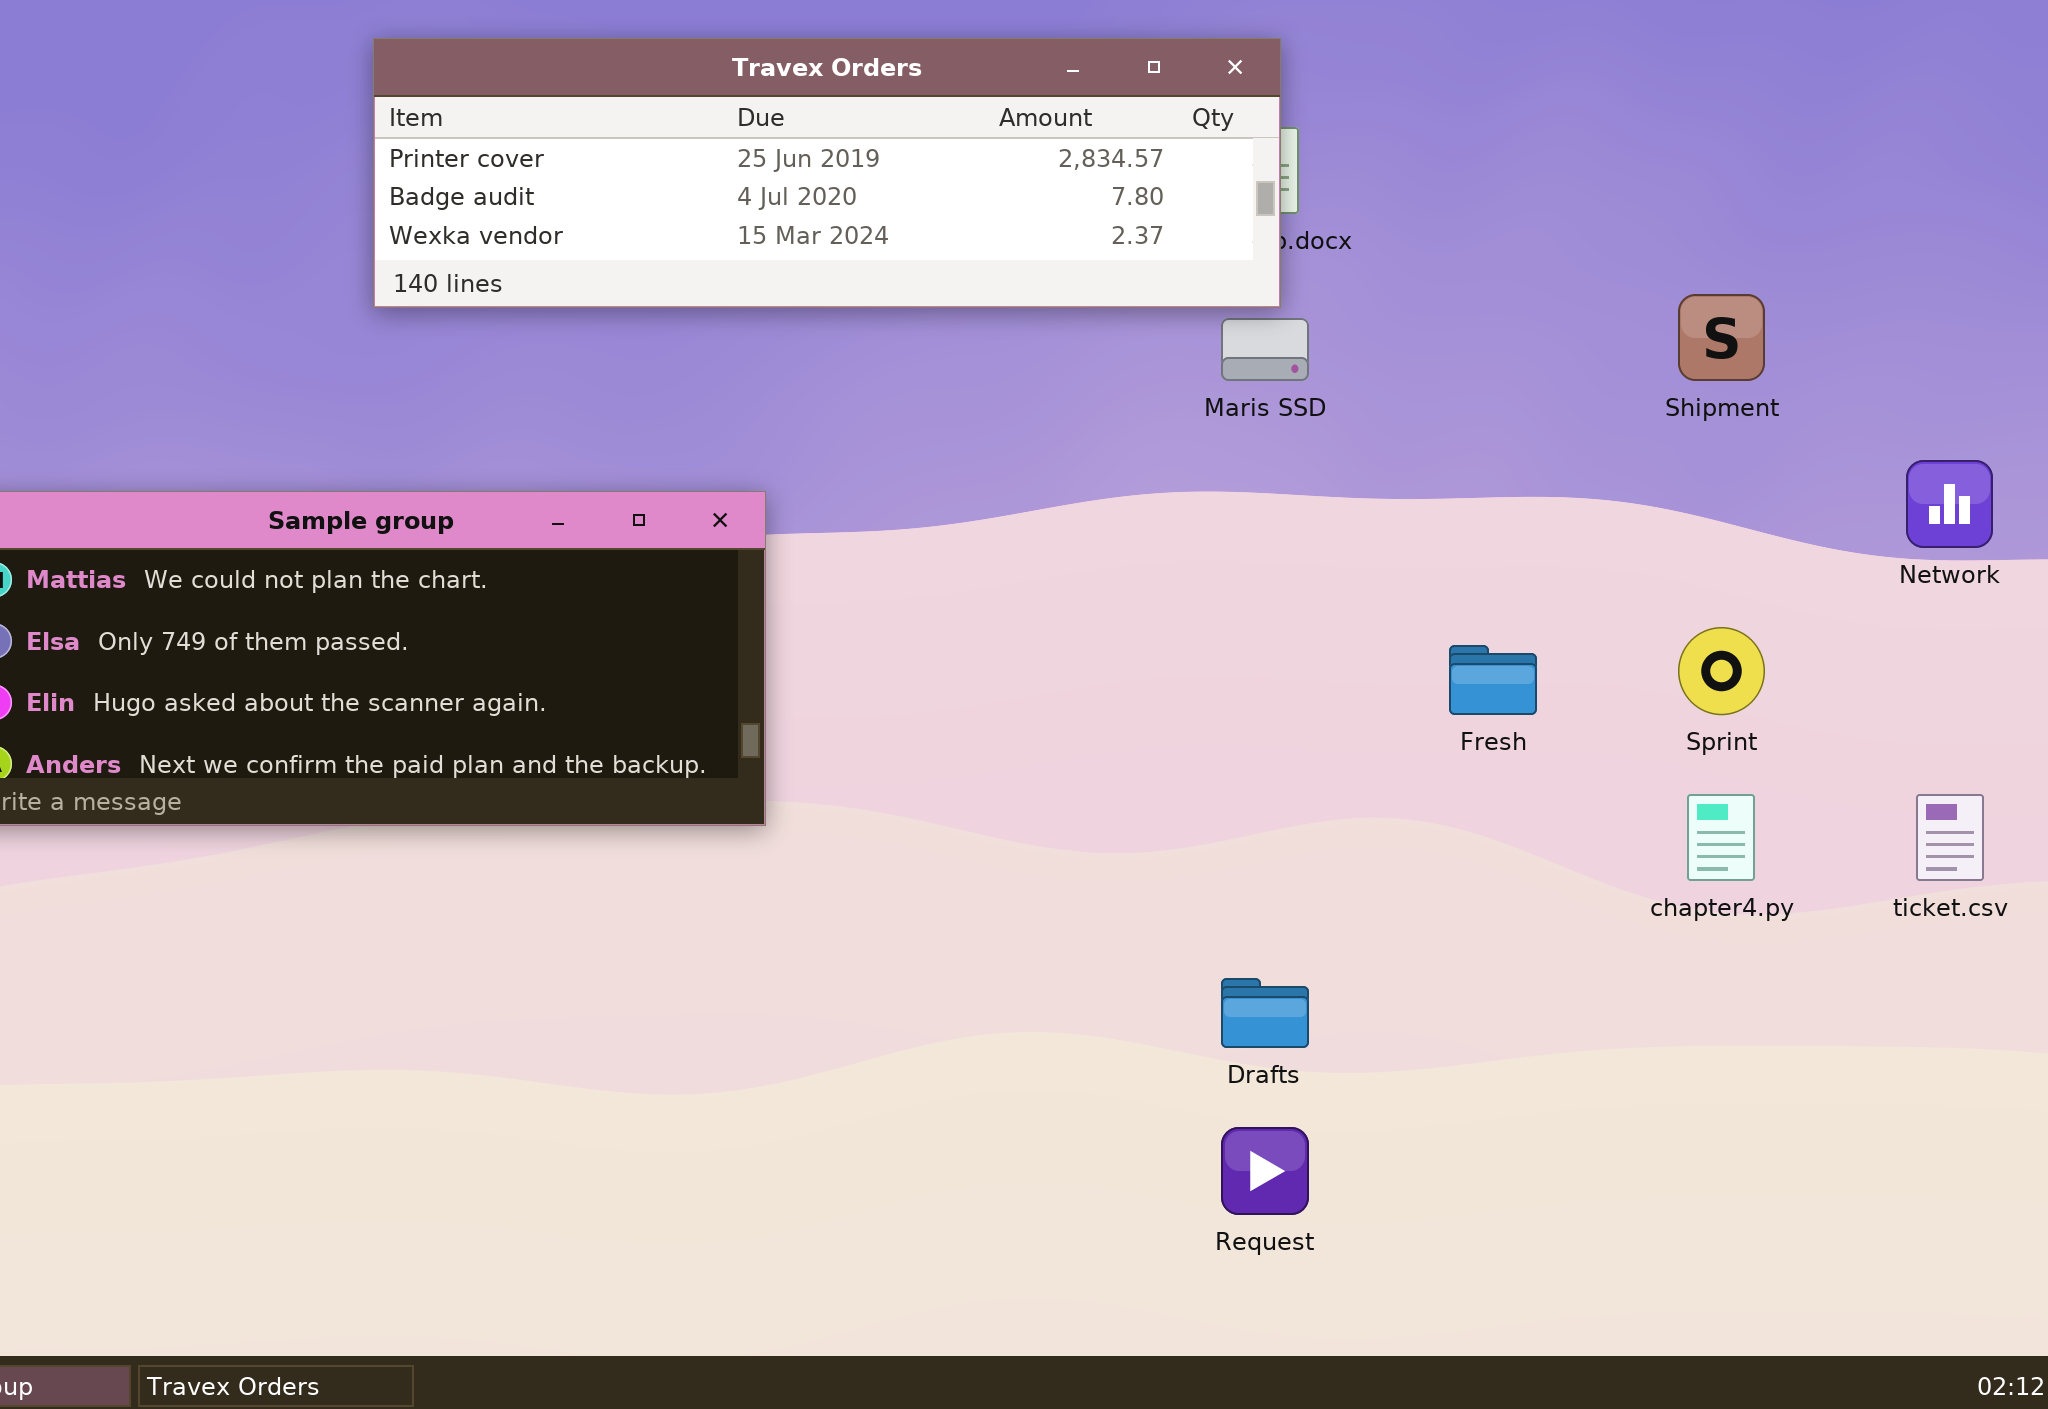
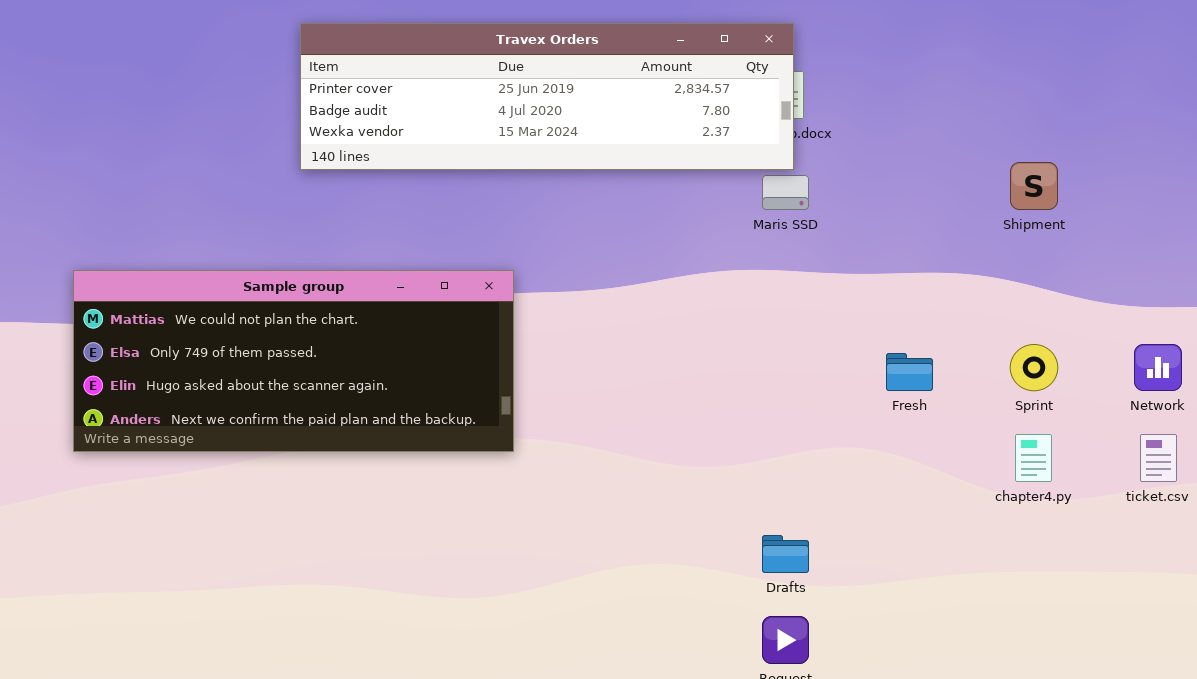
Network: [1906,460,1993,548] -> [1134,344,1182,391], moved

